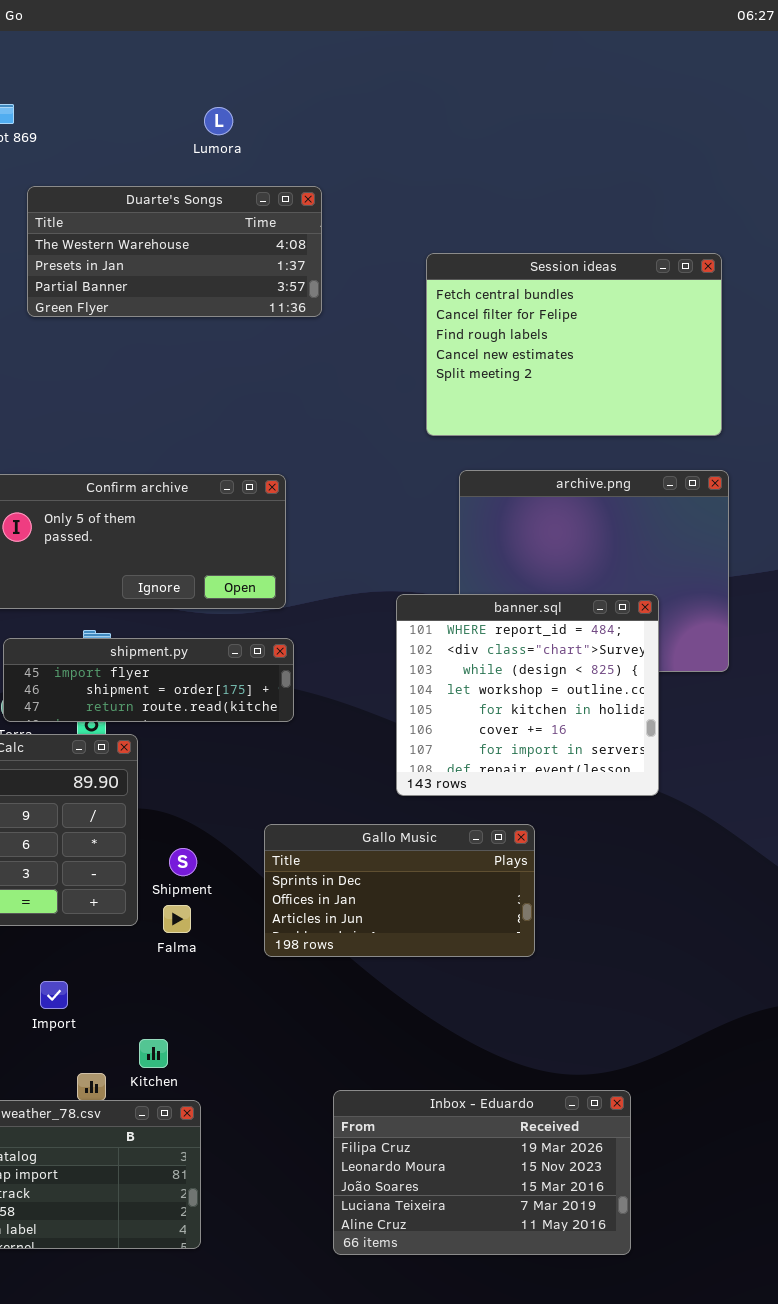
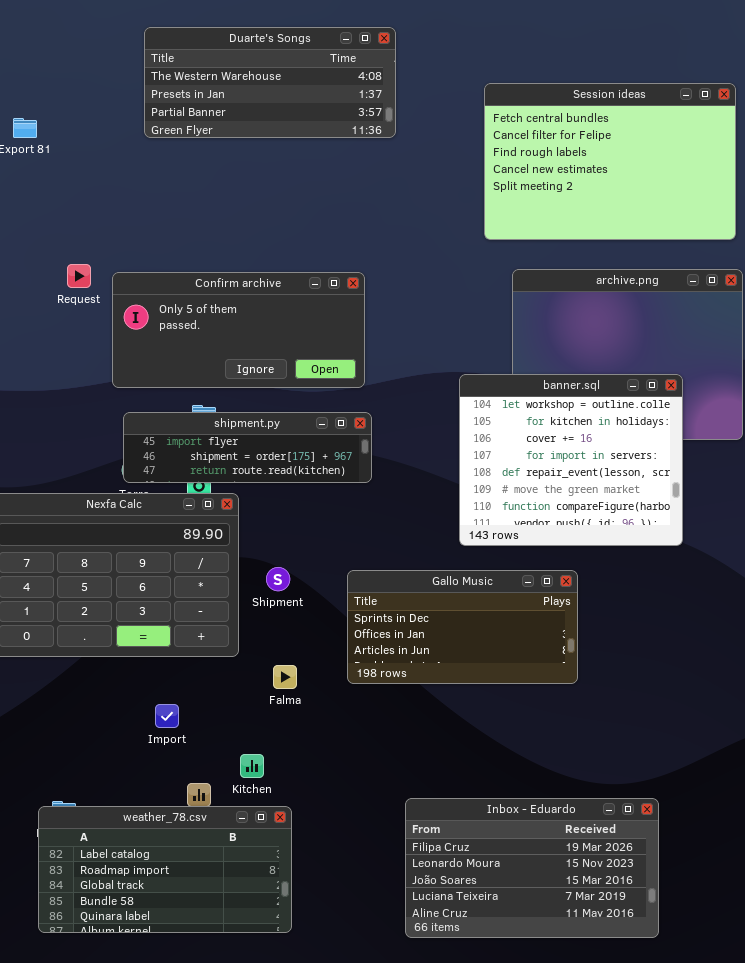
banner.sql: [396,594,659,796] -> [459,374,683,546], scrolled down 3 rows
Shipment: [169,848,197,876] -> [266,567,290,591], moved
Falma: [163,905,191,933] -> [273,665,297,689], moved

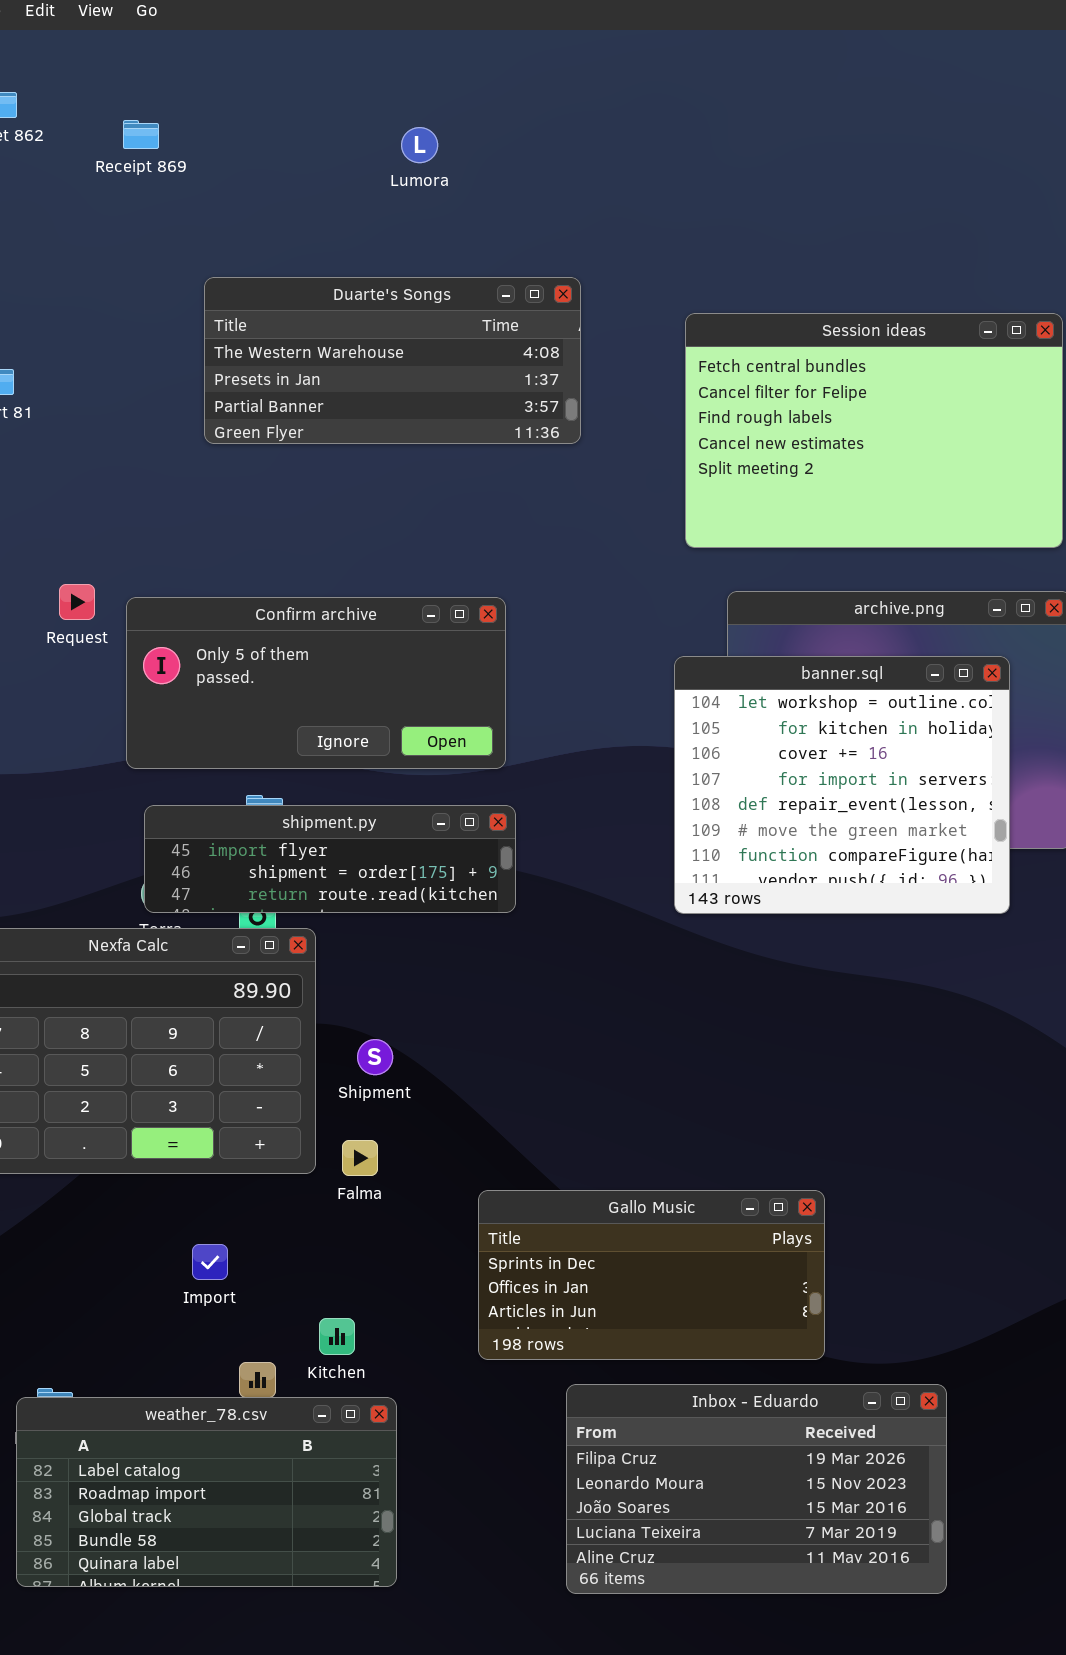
Duarte's Songs: [144,27,396,138] -> [204,277,581,444], moved
banner.sql: [459,374,683,546] -> [674,656,1010,914], moved
Gallo Music: [347,570,578,684] -> [478,1190,825,1360], moved
Falma: [273,665,297,689] -> [342,1140,378,1176], moved

